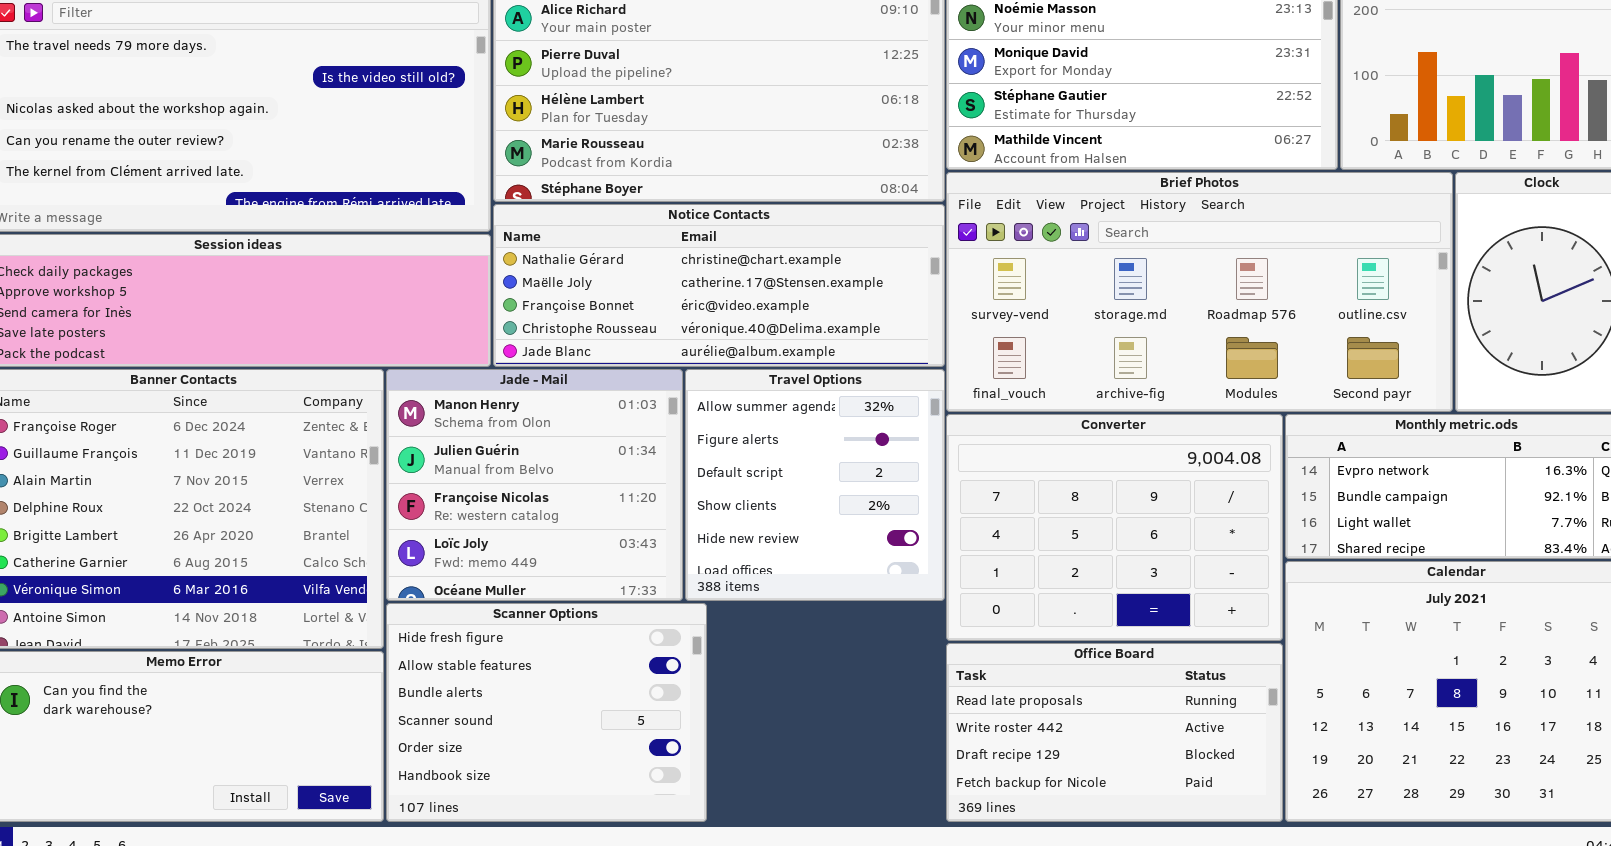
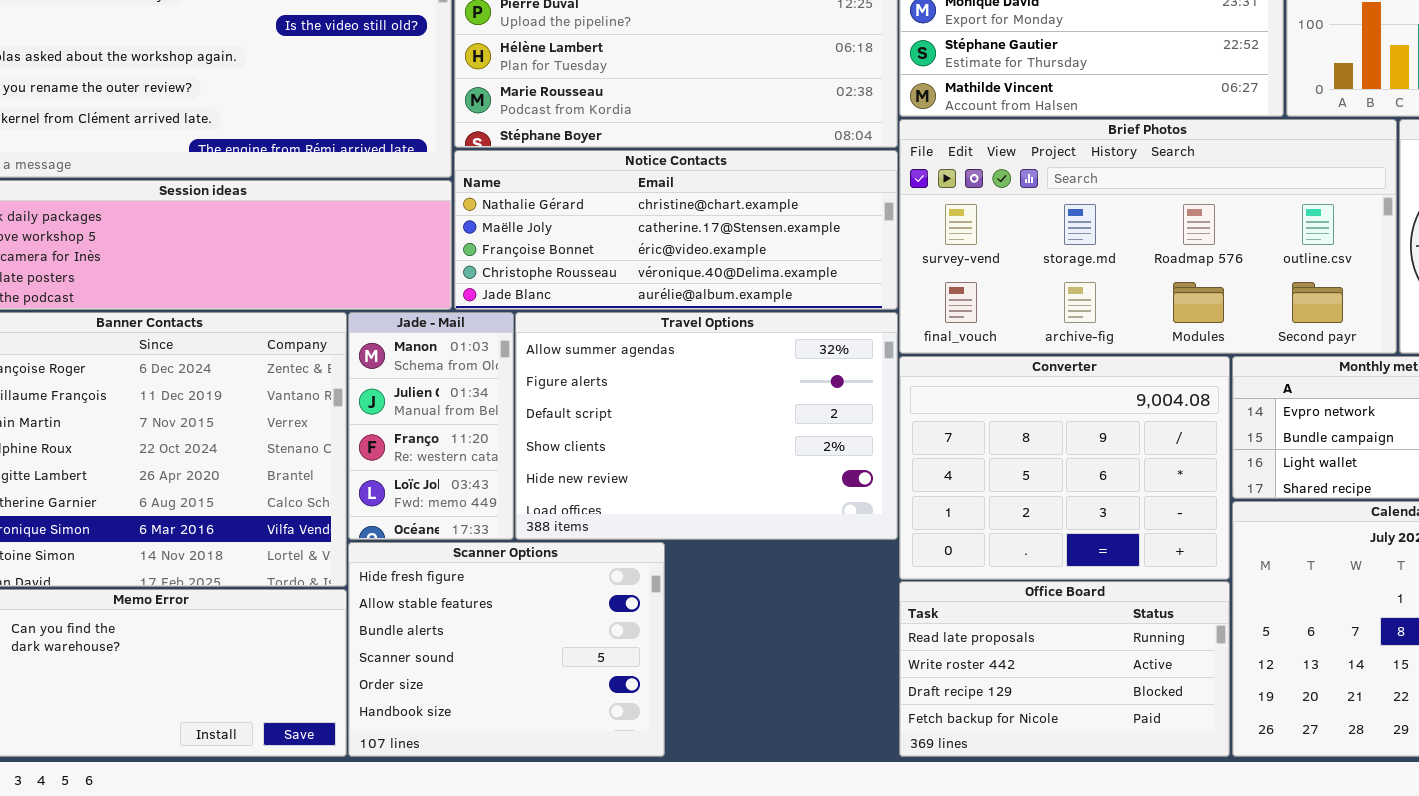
Jade - Mail: [386,369,683,601] -> [348,312,514,540], resized
Travel Options: [685,369,945,601] -> [515,312,898,540], resized

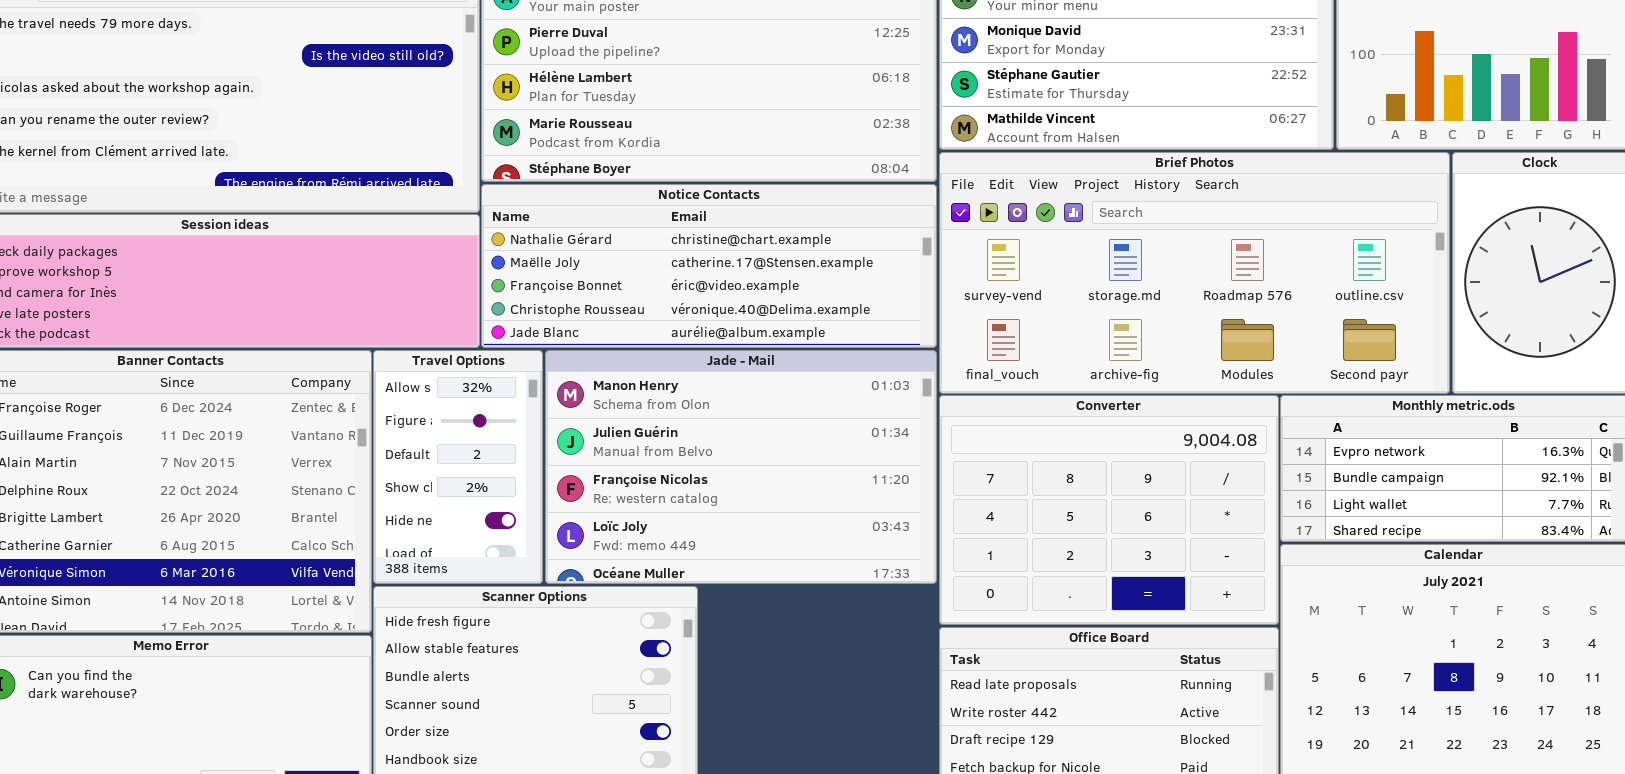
Jade - Mail: [348,312,514,540] -> [545,350,937,584], moved, resized
Travel Options: [515,312,898,540] -> [373,350,543,584], moved, resized

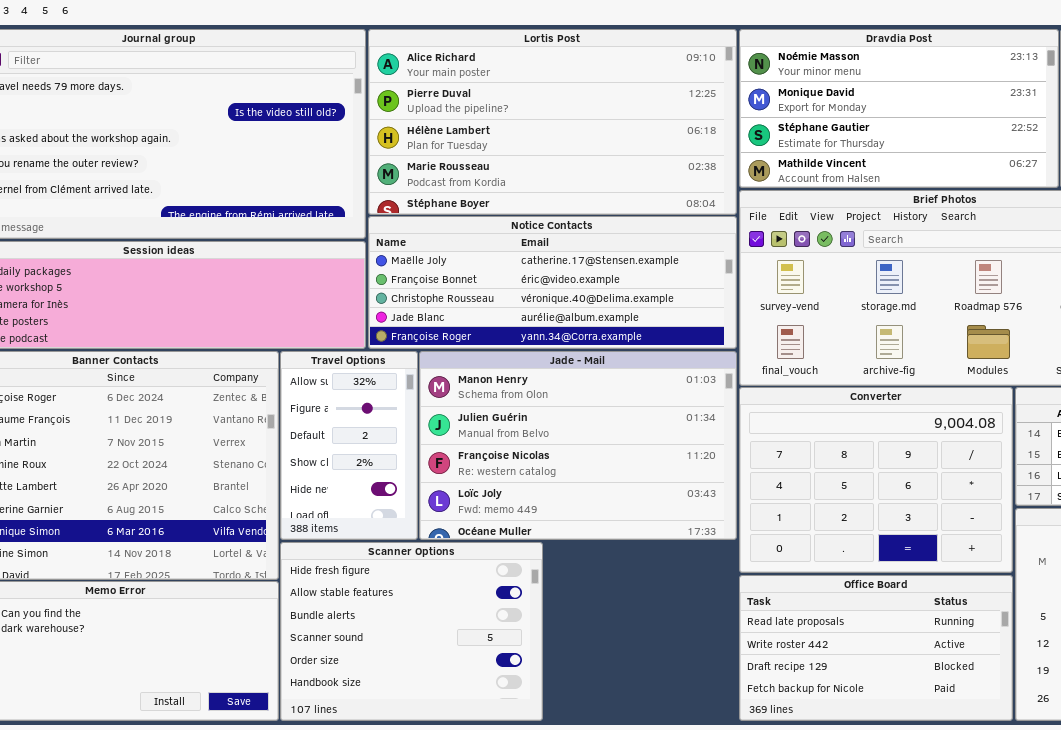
Notice Contacts: [481,184,937,348] -> [368,216,737,349], scrolled down 1 row

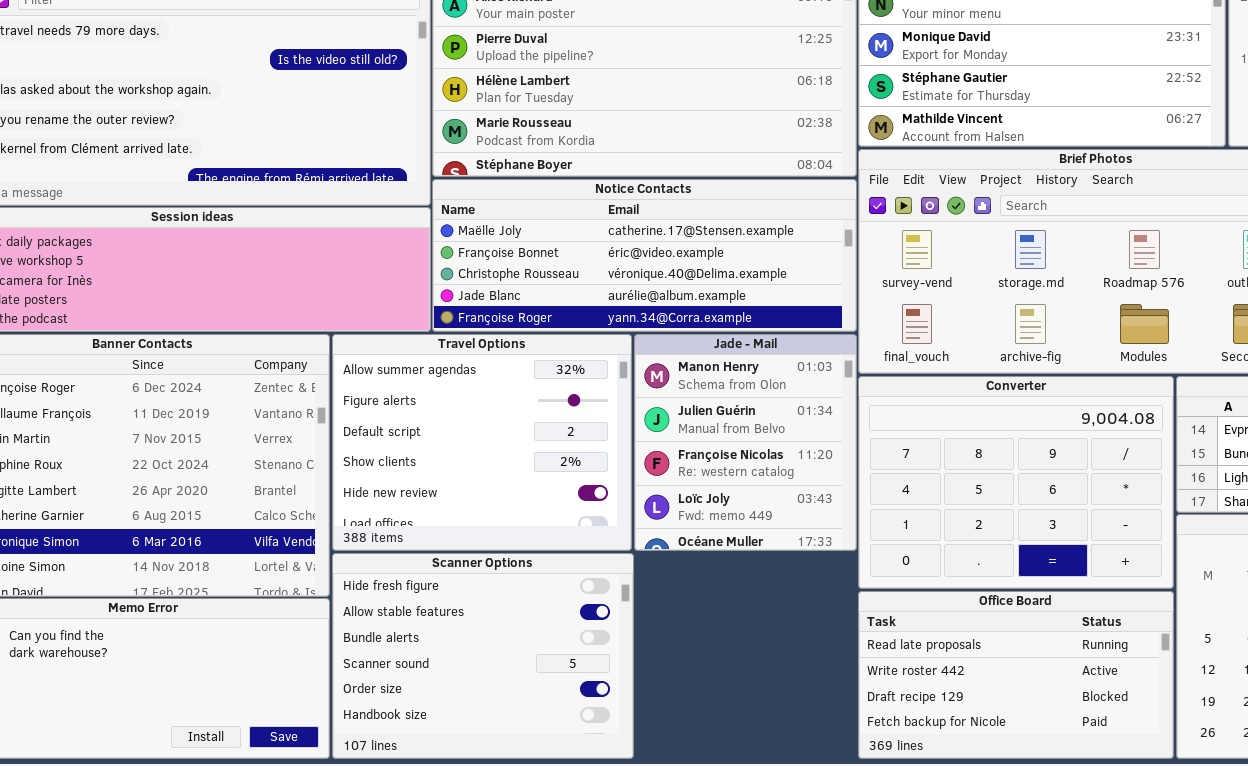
Travel Options: [280,351,418,540] -> [332,334,632,551], resized
Jade - Mail: [419,351,737,540] -> [634,334,857,551], resized

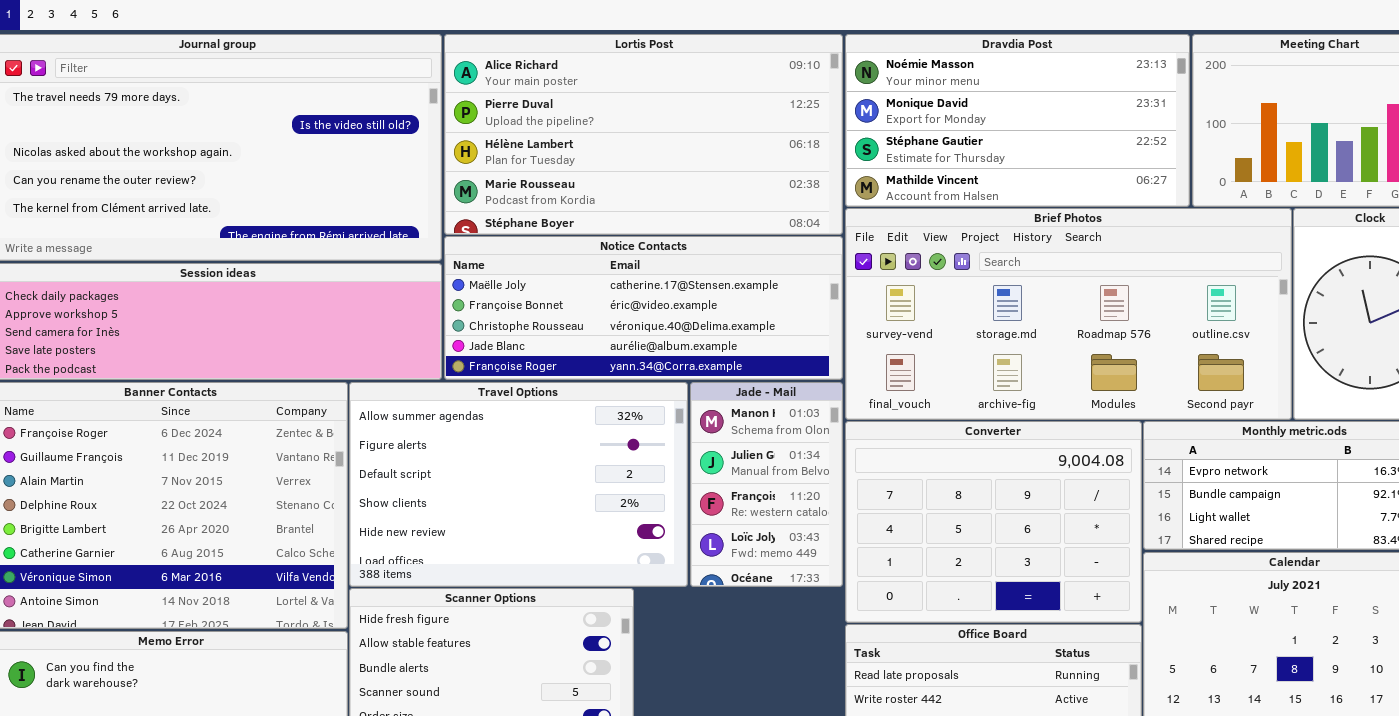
Travel Options: [332,334,632,551] -> [349,382,688,587], resized
Jade - Mail: [634,334,857,551] -> [690,382,843,587], resized

